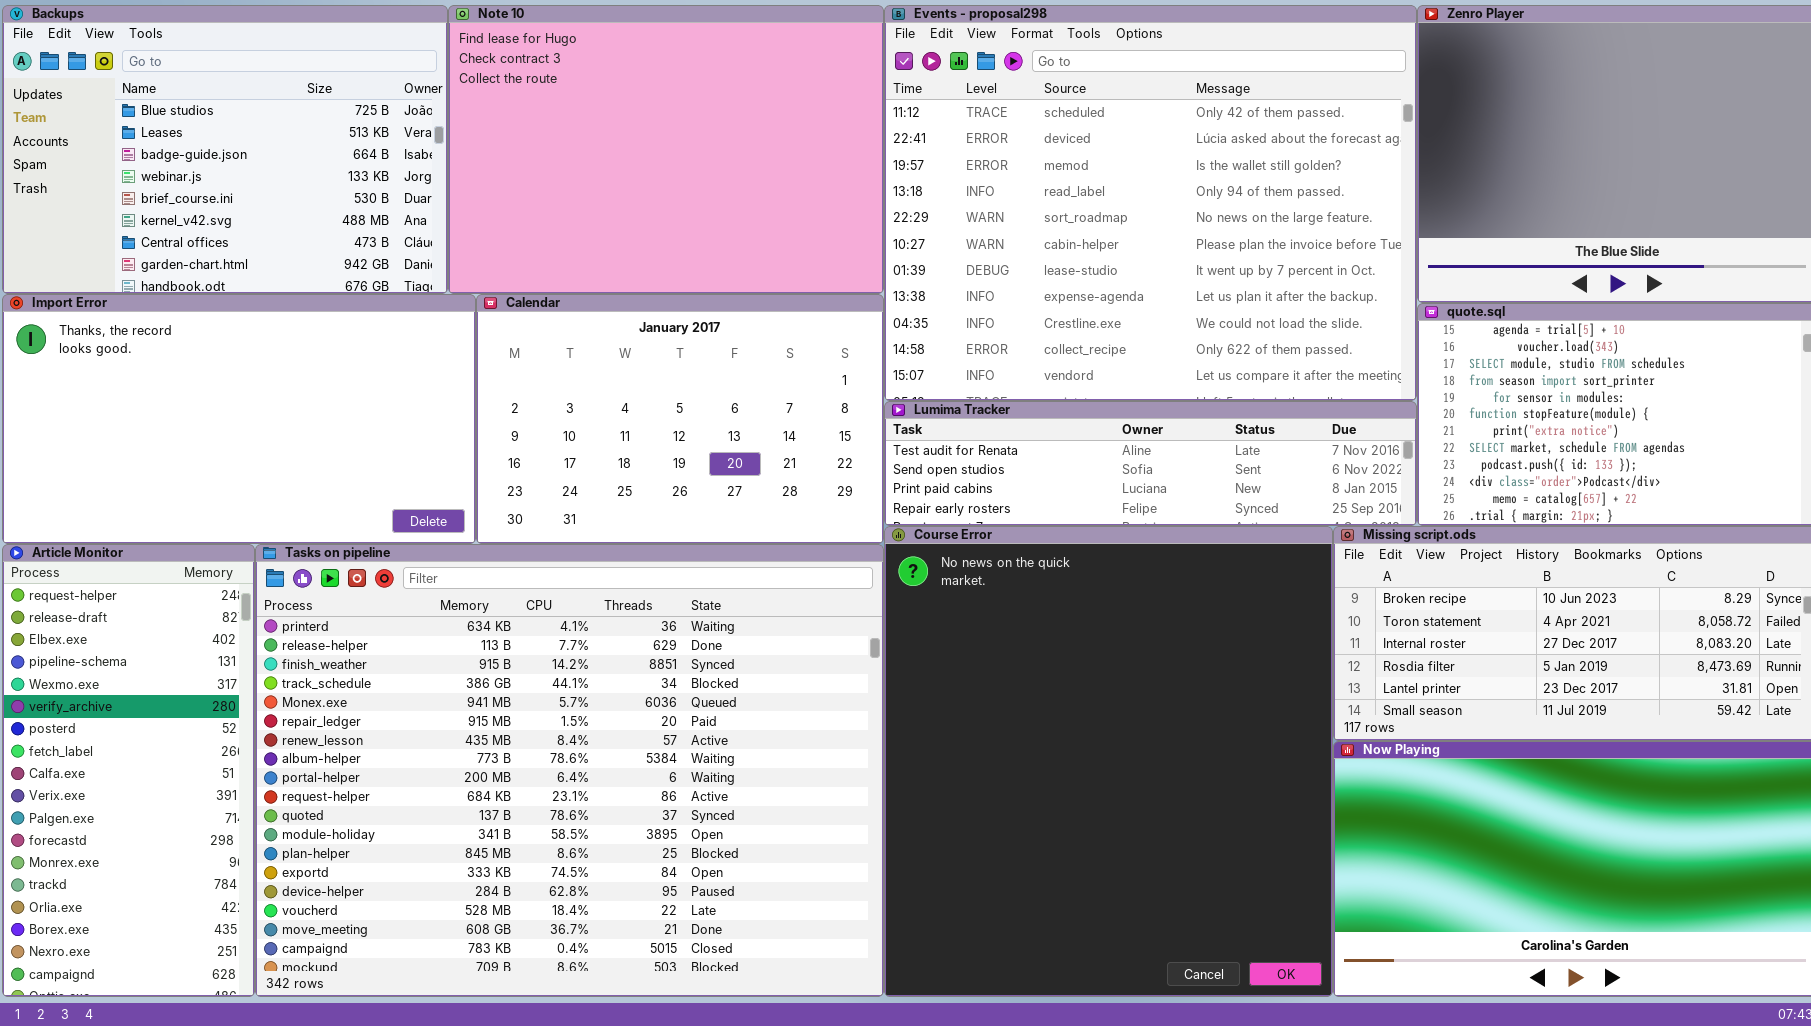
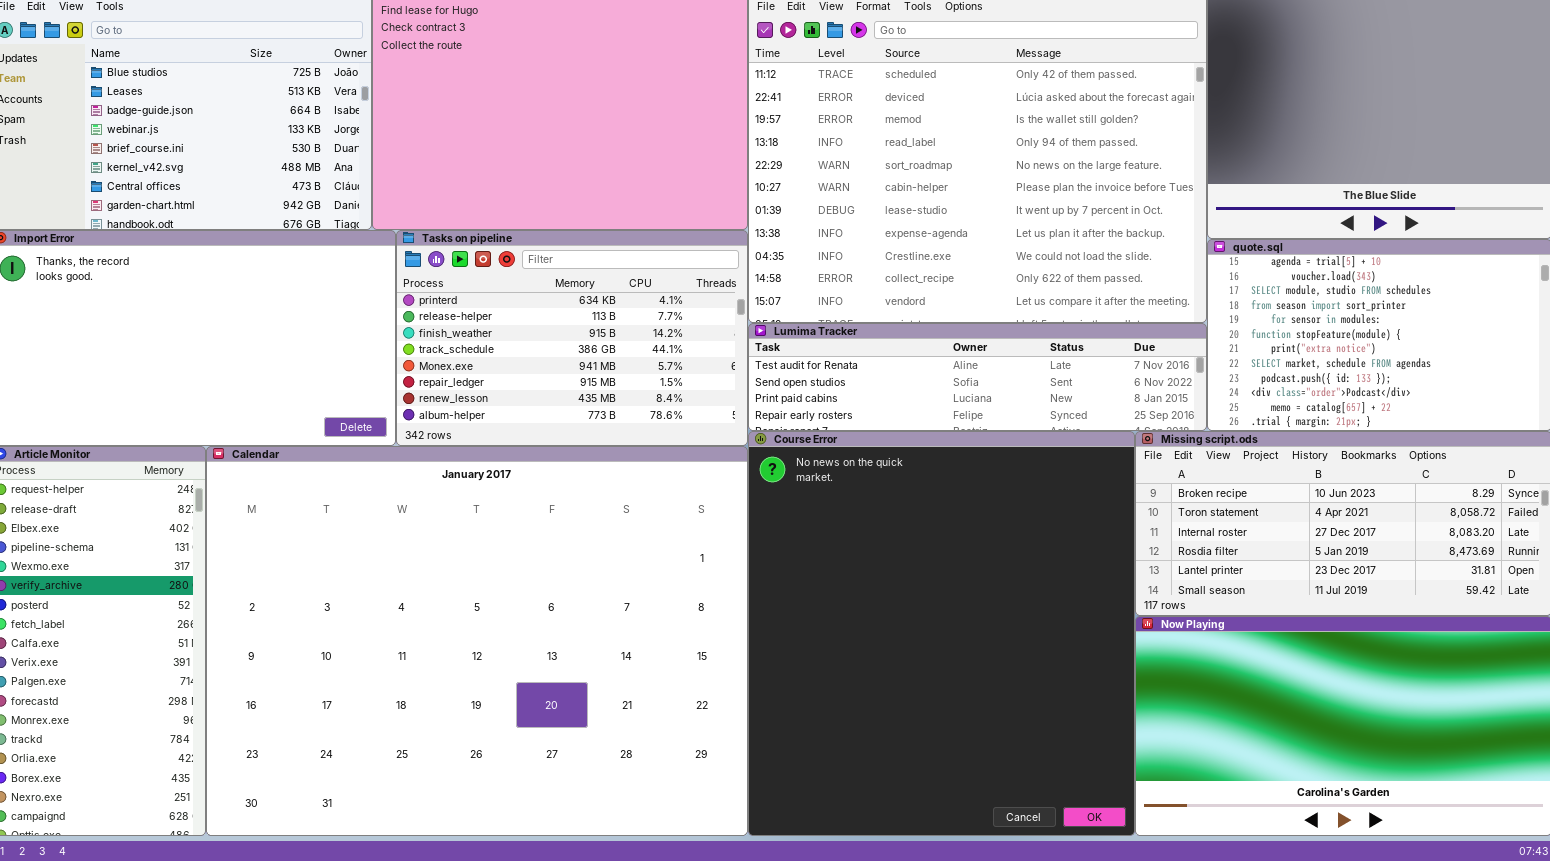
Calendar: [476,294,884,544] -> [206,446,748,836], moved, resized
Tasks on pipeline: [255,544,884,997] -> [396,230,748,446], moved, resized

